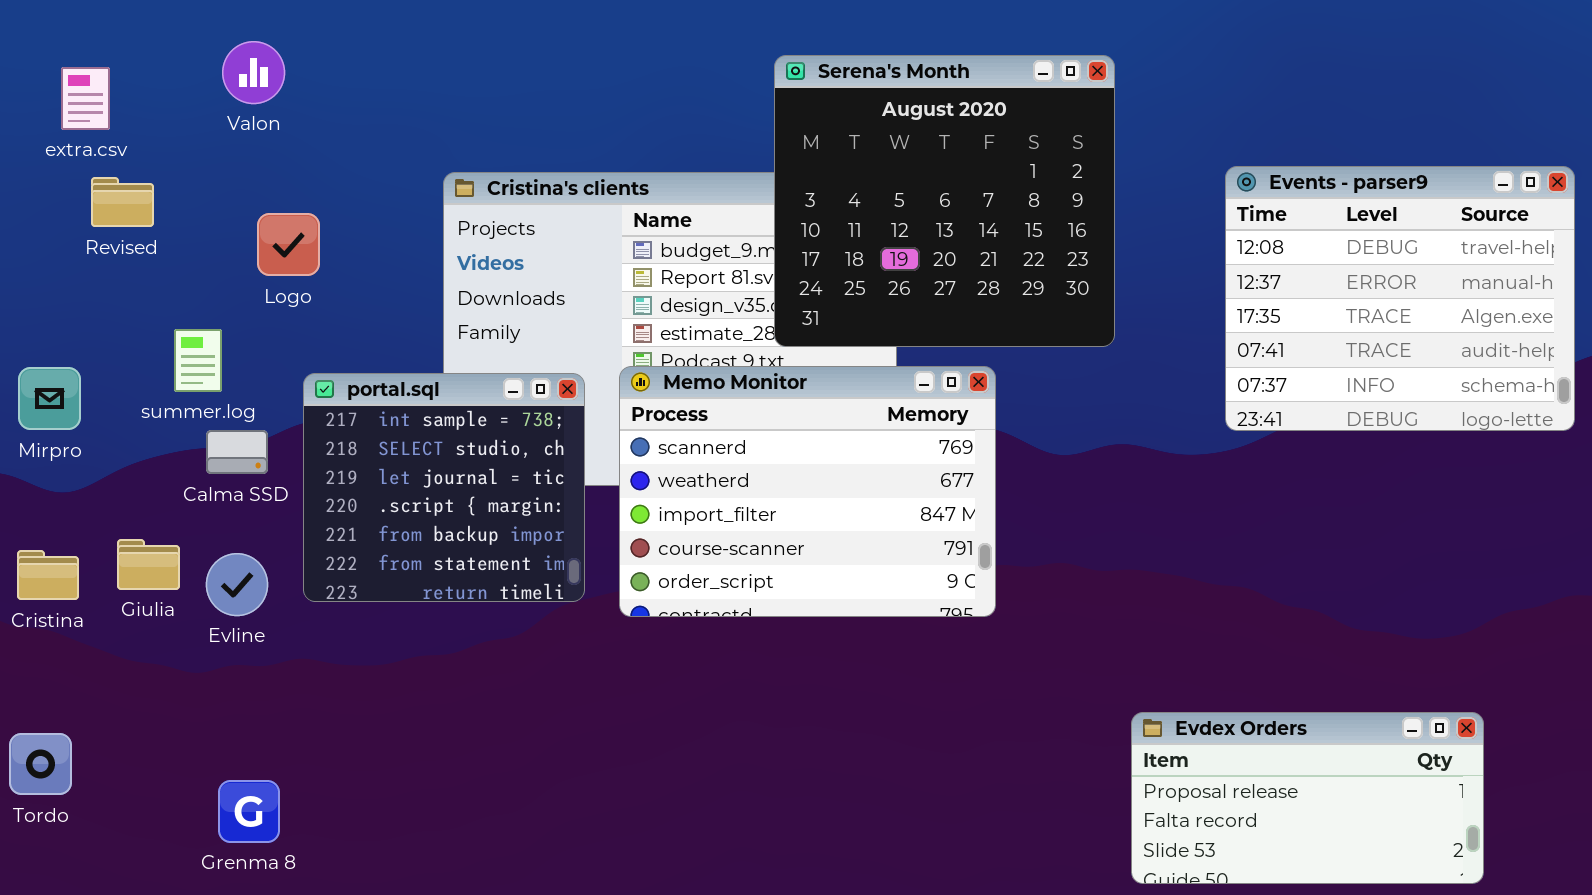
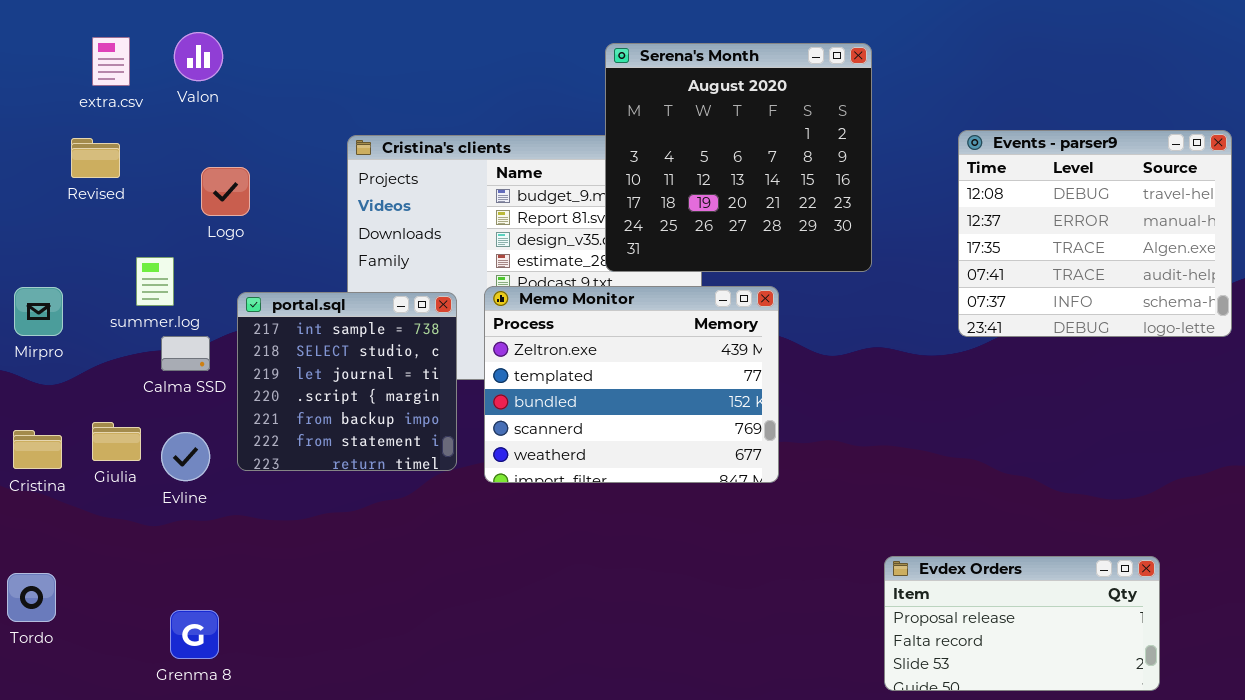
extra.csv: [61,67,110,130] -> [92,37,130,86], moved
Memo Monitor: [619,366,996,617] -> [484,286,779,483], scrolled up 3 rows

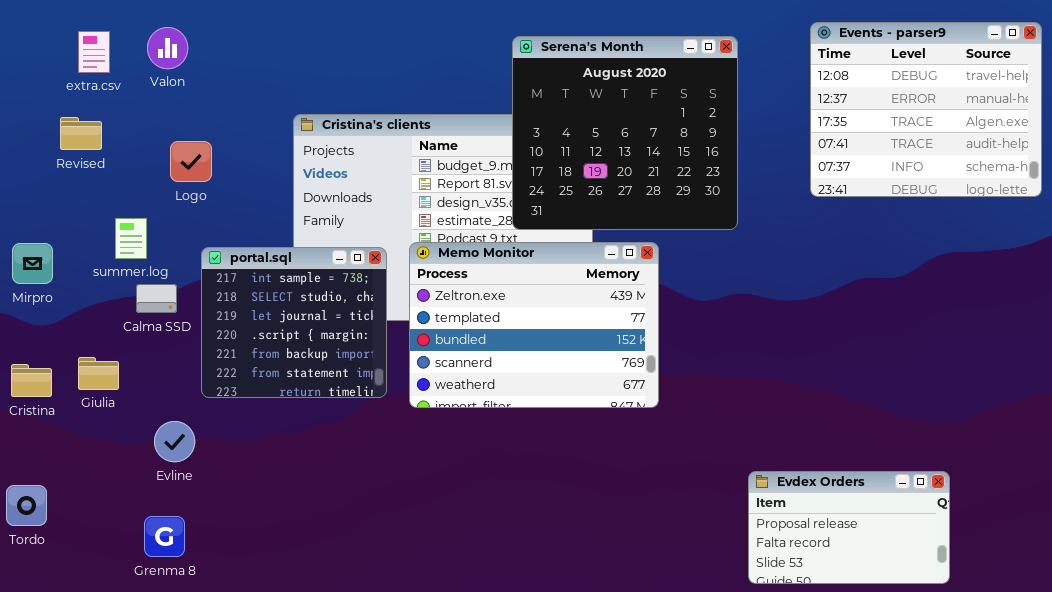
Events - parser9: [958,130,1232,337] -> [810,22,1042,197], moved
Evline: [161,432,210,481] -> [154,421,195,462], moved
Evdex Orders: [884,556,1160,691] -> [748,471,950,584], resized

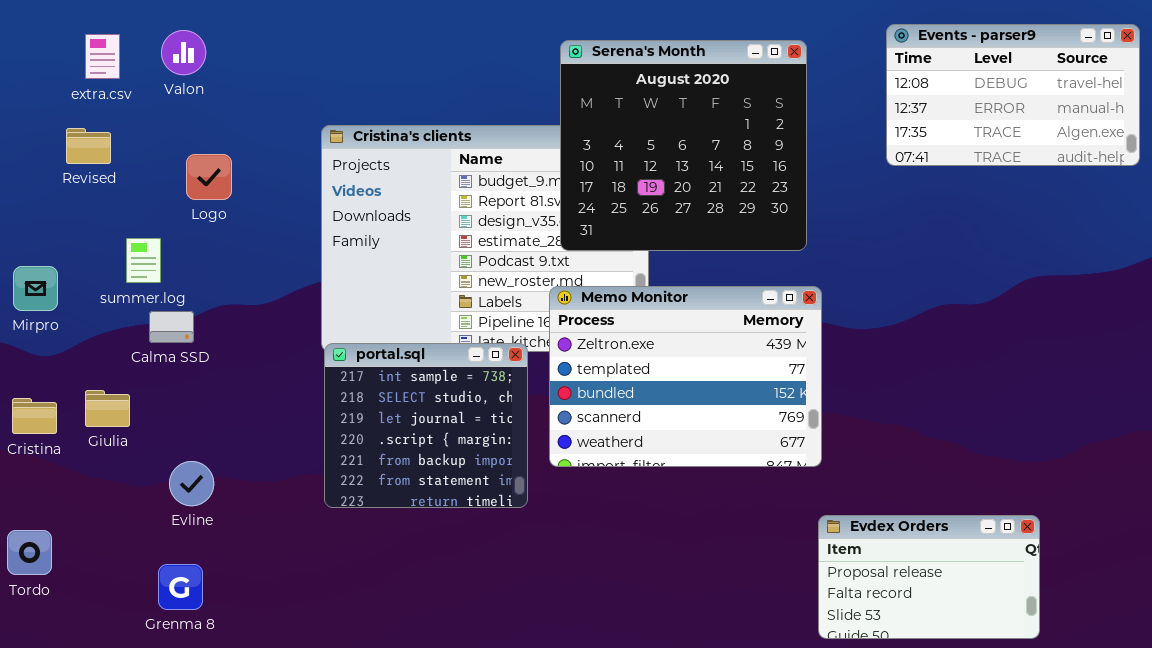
Events - parser9: [810,22,1042,197] -> [886,24,1140,166], resized
Memo Monitor: [409,242,659,408] -> [549,286,822,467], moved
portal.sql: [201,247,387,398] -> [324,343,528,508], moved

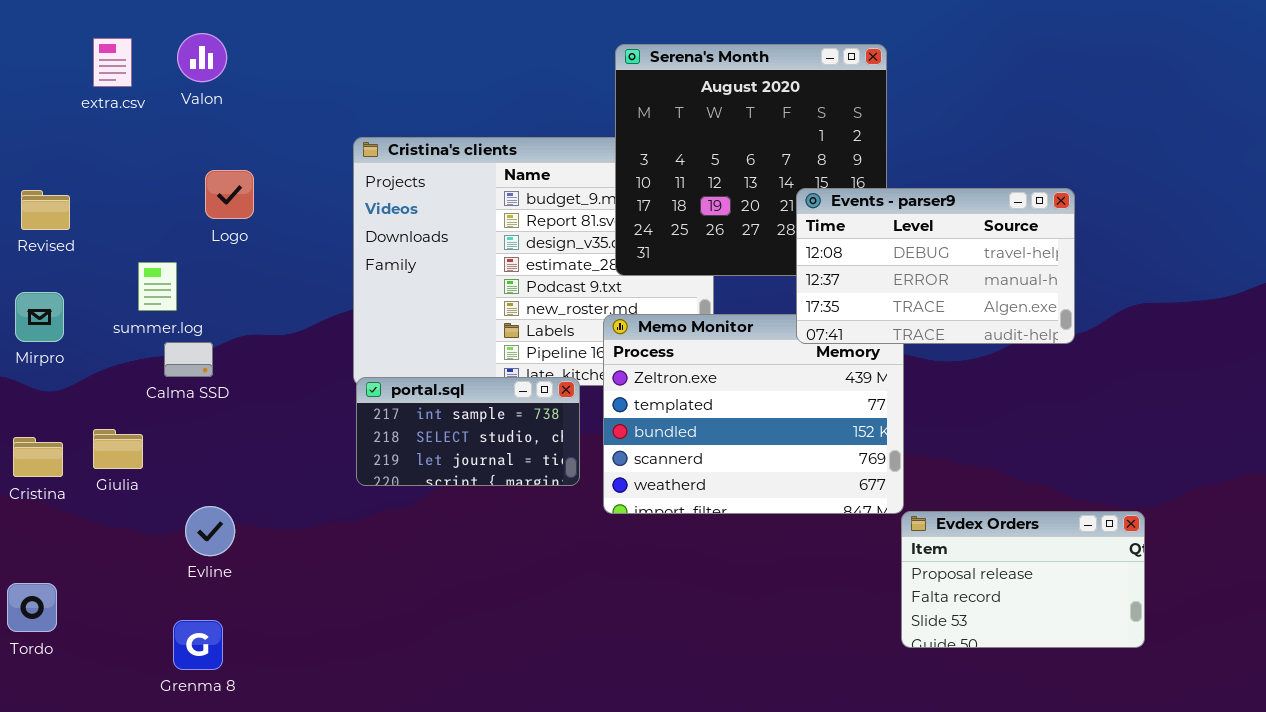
Events - parser9: [886,24,1140,166] -> [796,188,1075,344], moved
Revised: [66,128,111,164] -> [21,190,70,230], moved
portal.sql: [324,343,528,508] -> [356,377,580,486], resized
Evdex Orders: [818,515,1040,639] -> [901,511,1145,648], moved

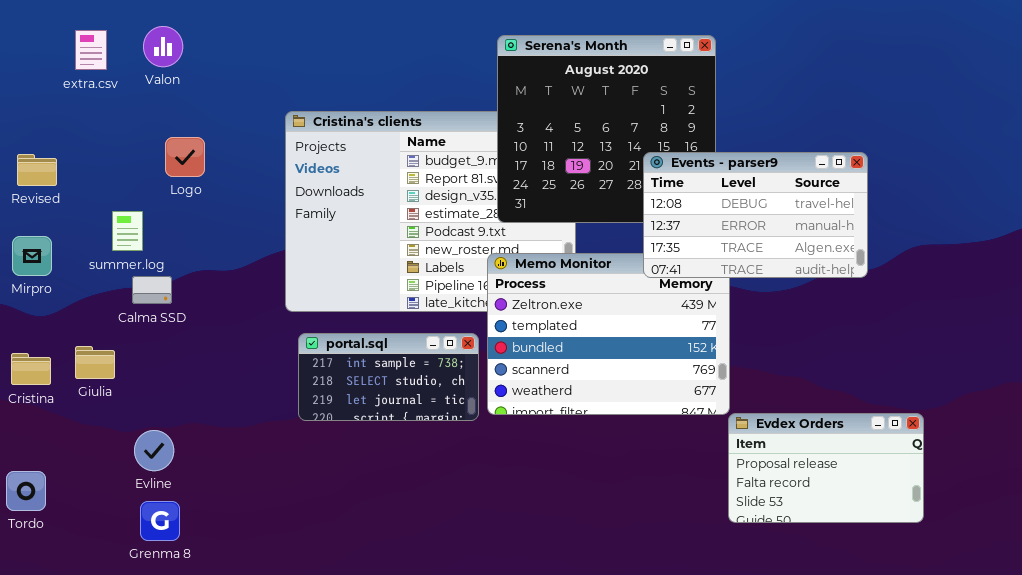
portal.sql: [356,377,580,486] -> [298,333,479,421], moved
Evline: [185,506,235,556] -> [134,430,174,471], moved

